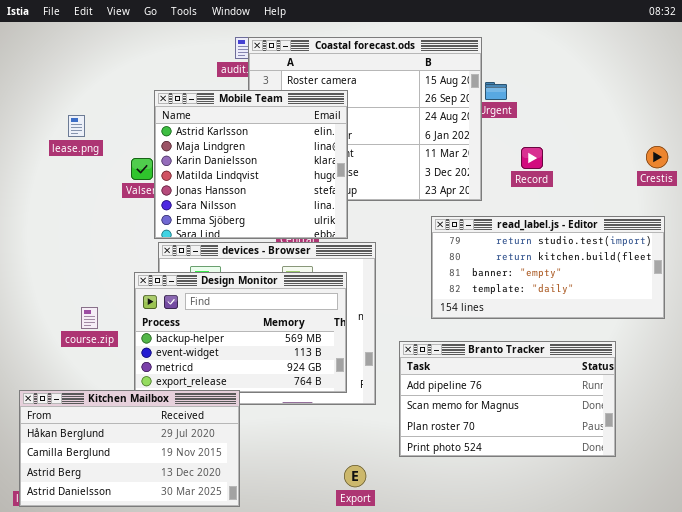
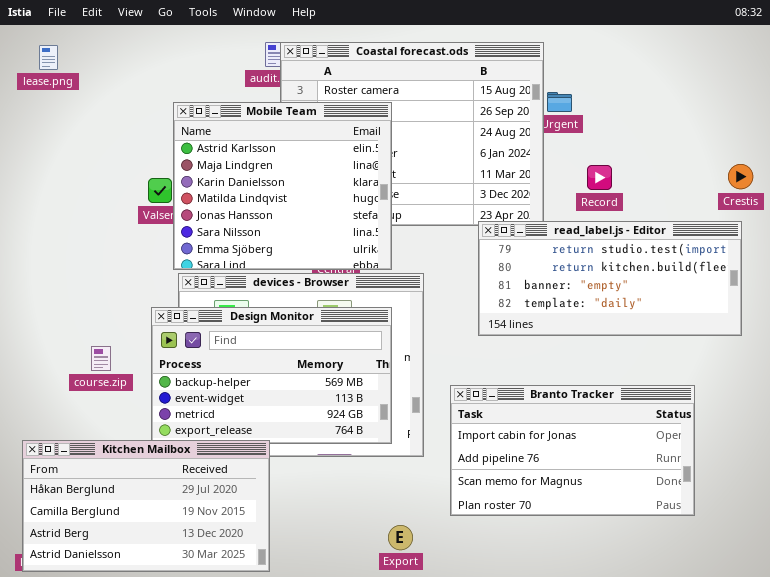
lease.png: [68,115,85,137] -> [39,45,58,70], moved
read_label.js - Editor: [431,216,665,319] -> [478,221,742,336], moved
Branto Tracker: [399,341,616,457] -> [450,385,695,516], scrolled up 1 row

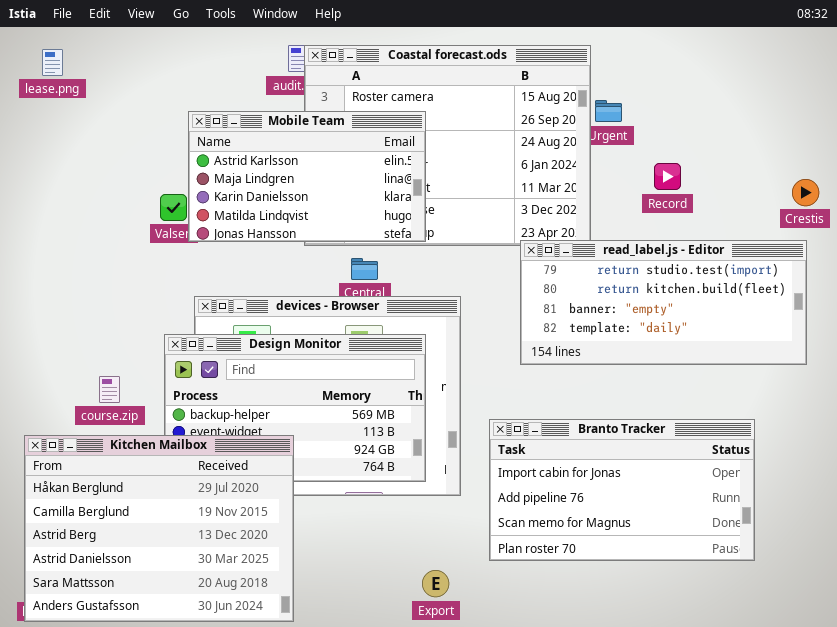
Mobile Team: [173,102,392,270] -> [188,111,426,242], resized
Record: [587,165,612,190] -> [654,163,681,190], moved
Kitchen Mailbox: [22,440,270,572] -> [24,435,294,622], resized

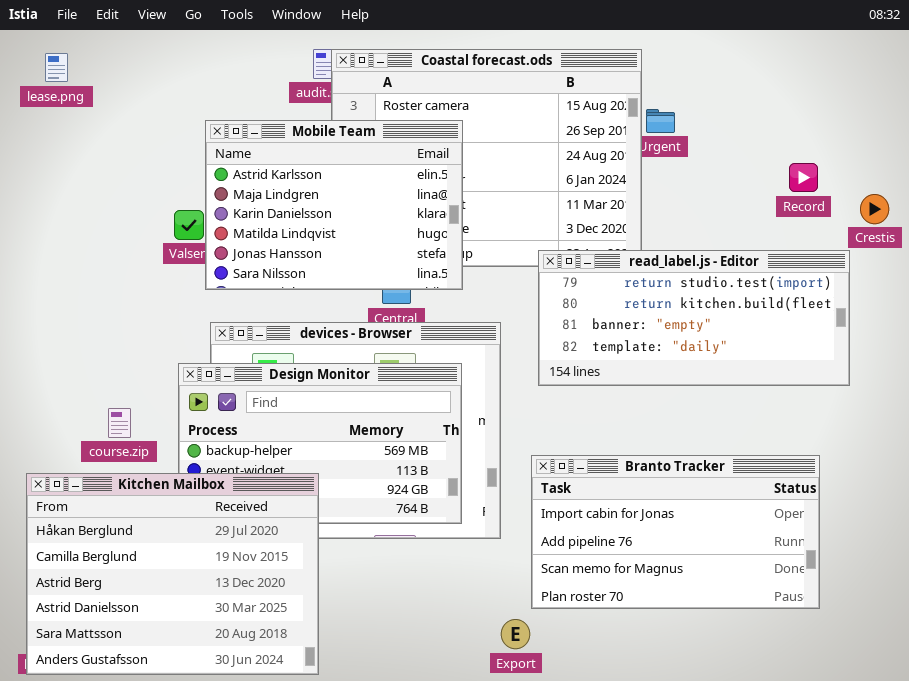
Mobile Team: [188,111,426,242] -> [205,120,463,290], resized
Record: [654,163,681,190] -> [789,163,818,192], moved
read_label.js - Editor: [520,240,807,365] -> [538,250,850,386], moved
Export: [422,570,449,597] -> [501,619,530,649], moved

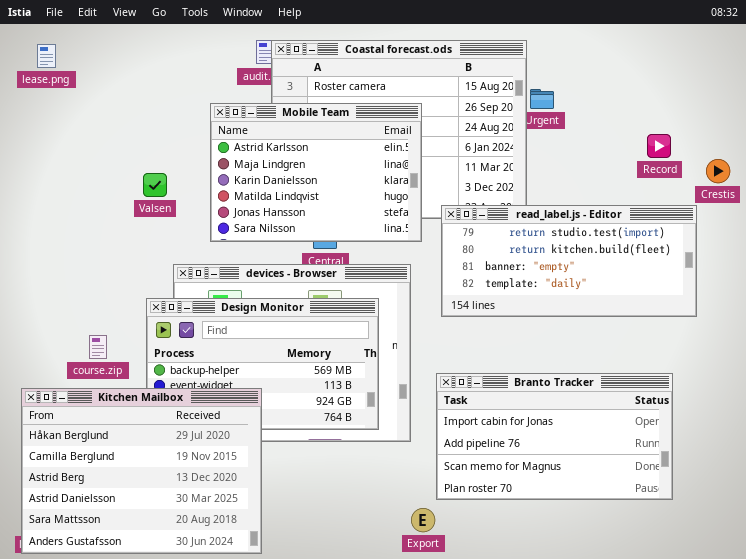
Mobile Team: [205,120,463,290] -> [210,103,422,242], moved

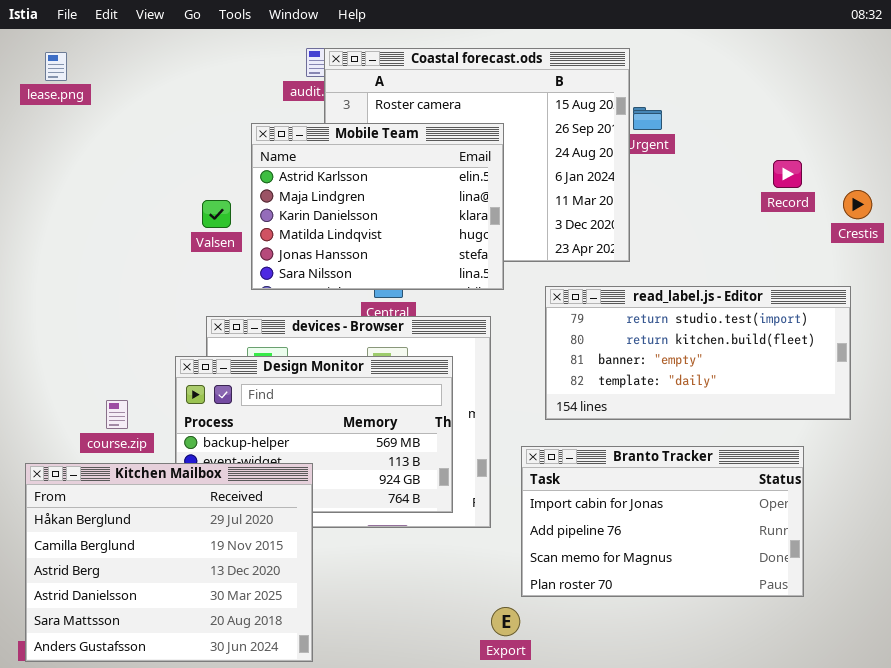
Valsen: [143,173,167,197] -> [202,200,231,228], moved
read_label.js - Editor: [441,205,697,317] -> [545,286,851,420], moved

